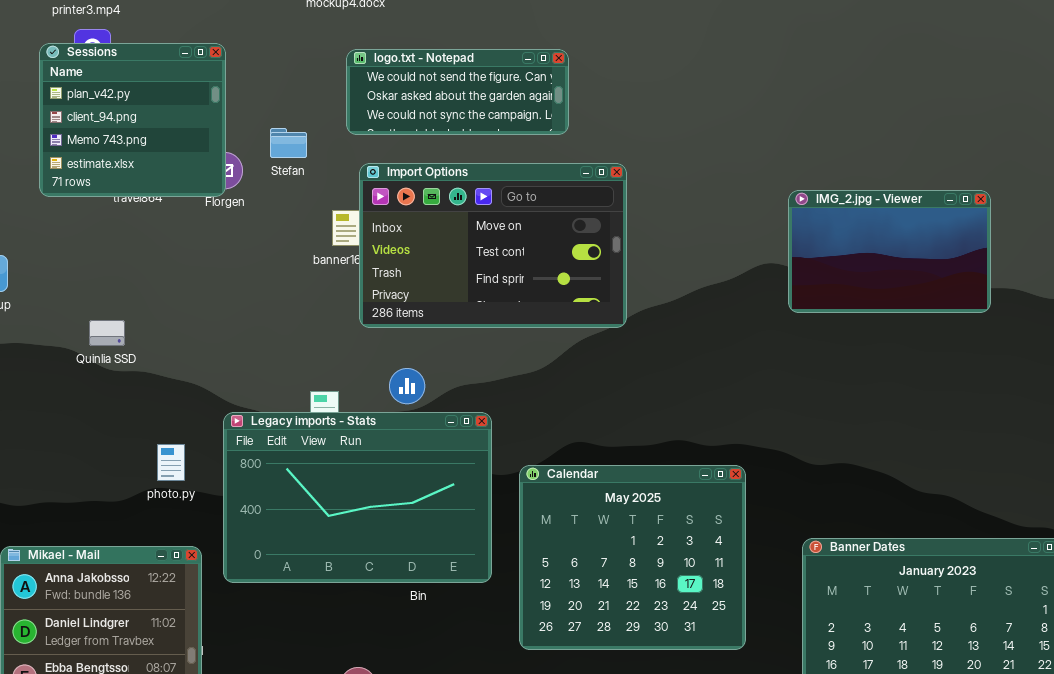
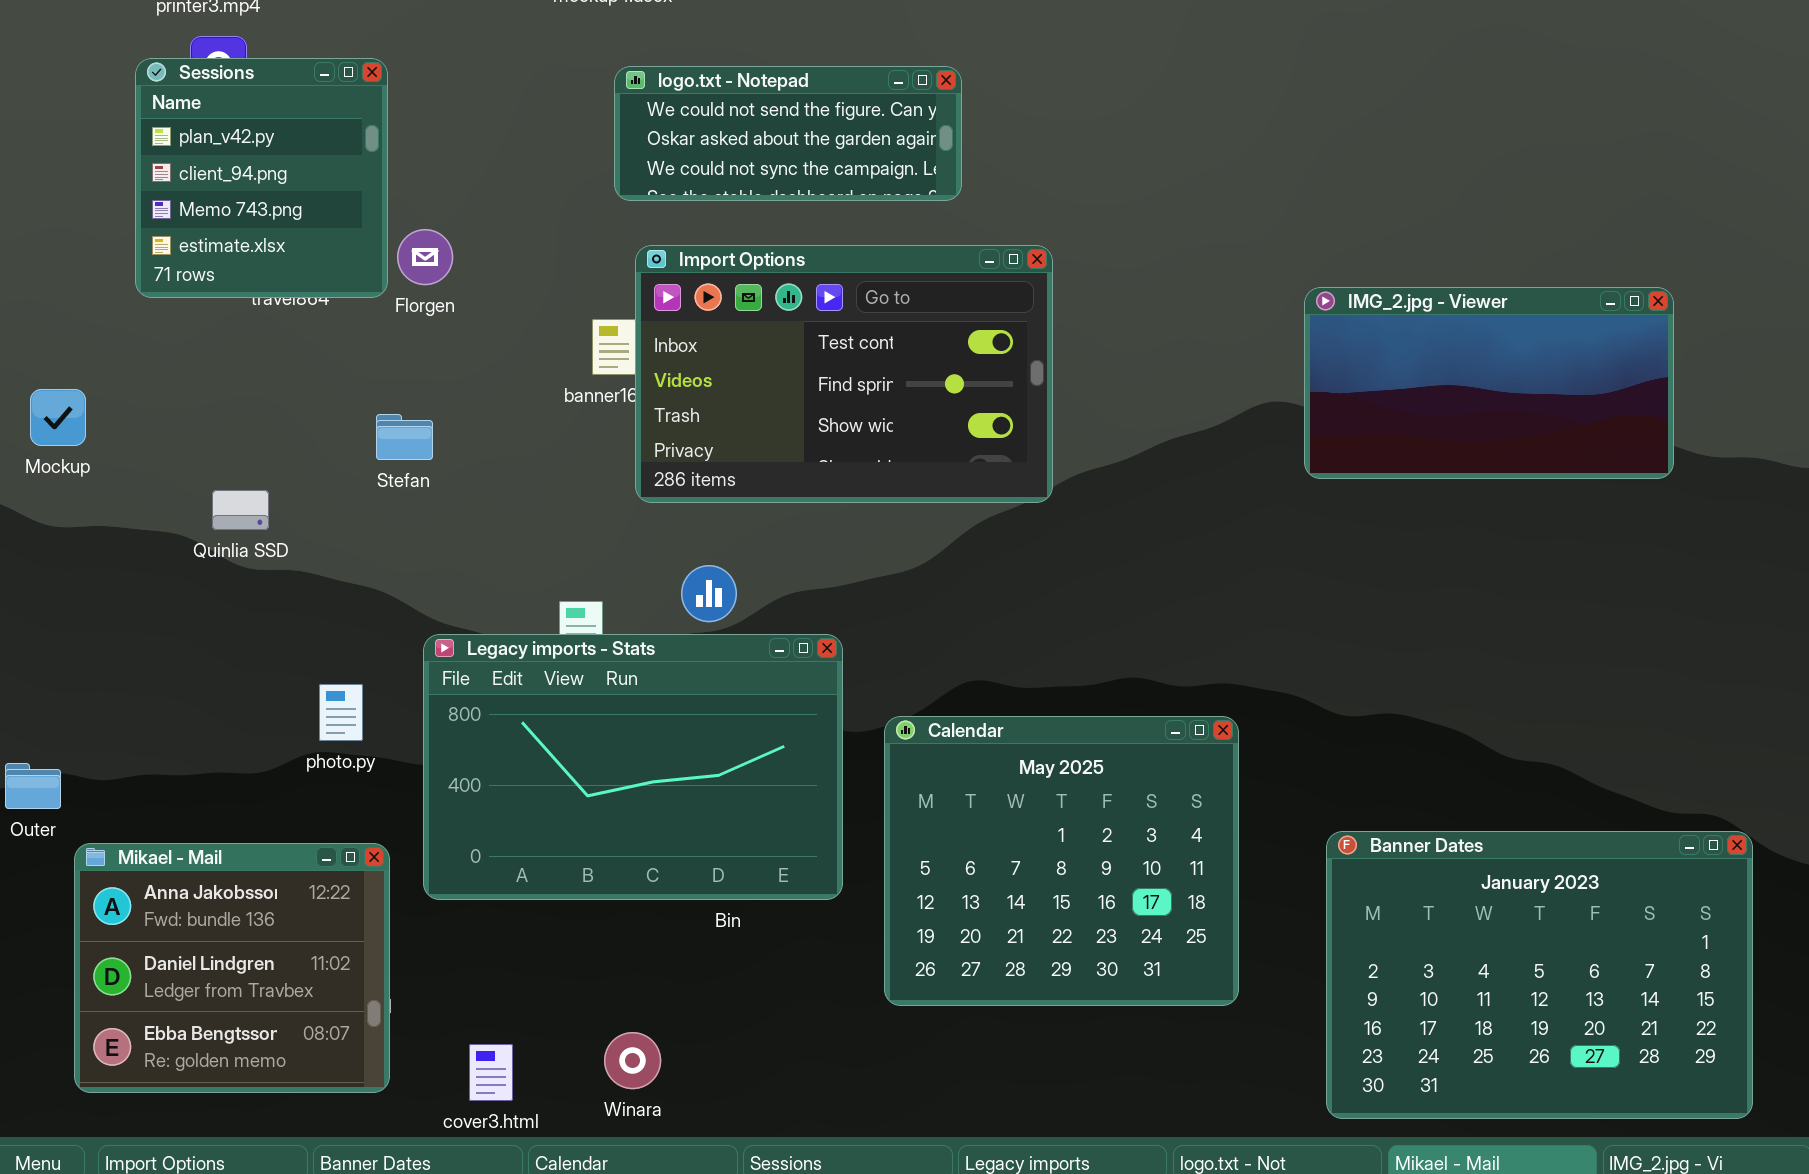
Sessions: [39,43,226,197] -> [135,58,388,298], resized
Stefan: [270,128,307,158] -> [376,414,433,460], moved
Import Options: [359,163,627,328] -> [635,245,1053,503], scrolled down 1 row
IMG_2.jpg - Viewer: [788,190,991,313] -> [1304,287,1674,479], resized

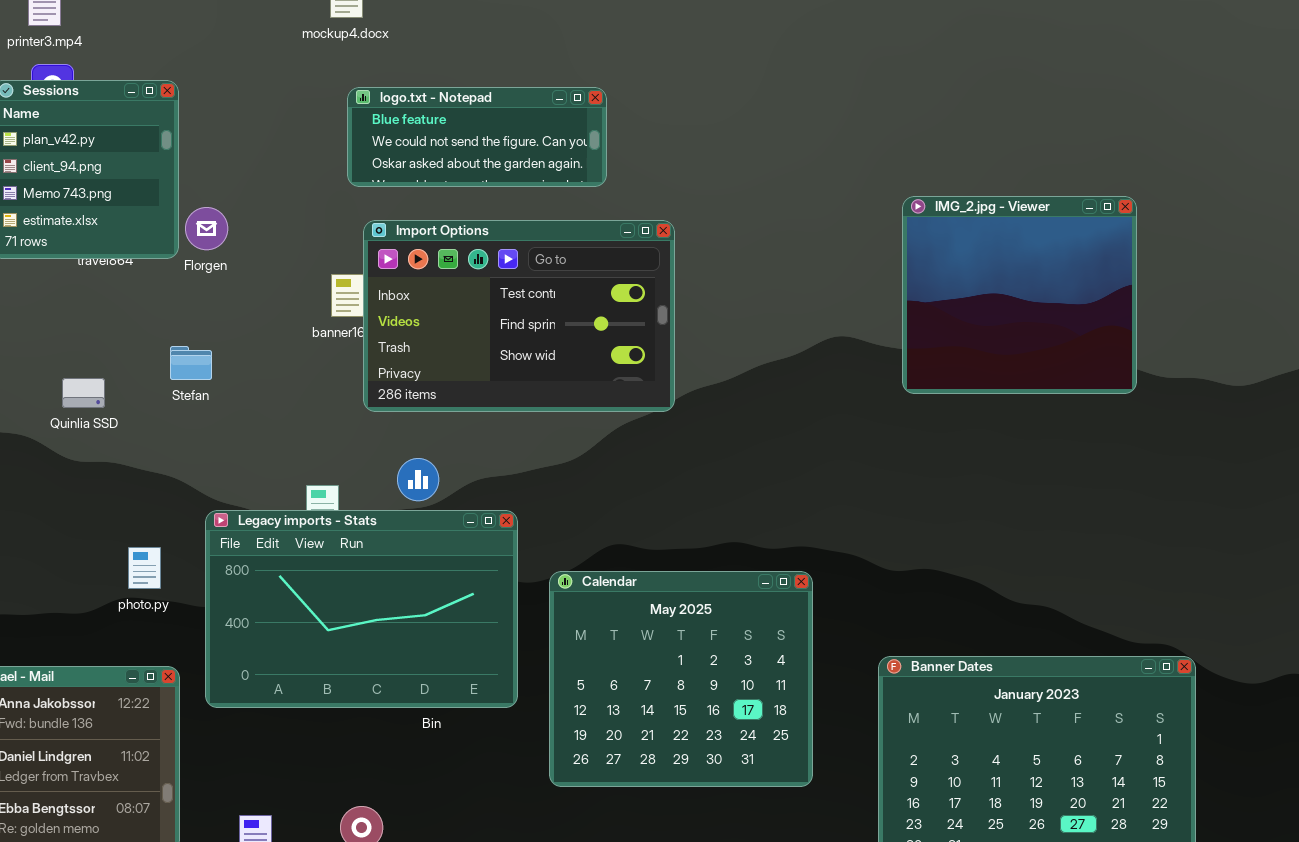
logo.txt - Notepad: [614,66,962,201] -> [347,87,607,187], scrolled up 1 row
IMG_2.jpg - Viewer: [1304,287,1674,479] -> [902,196,1137,394], resized
Quinlia SSD: [212,490,269,530] -> [62,378,105,408], moved

